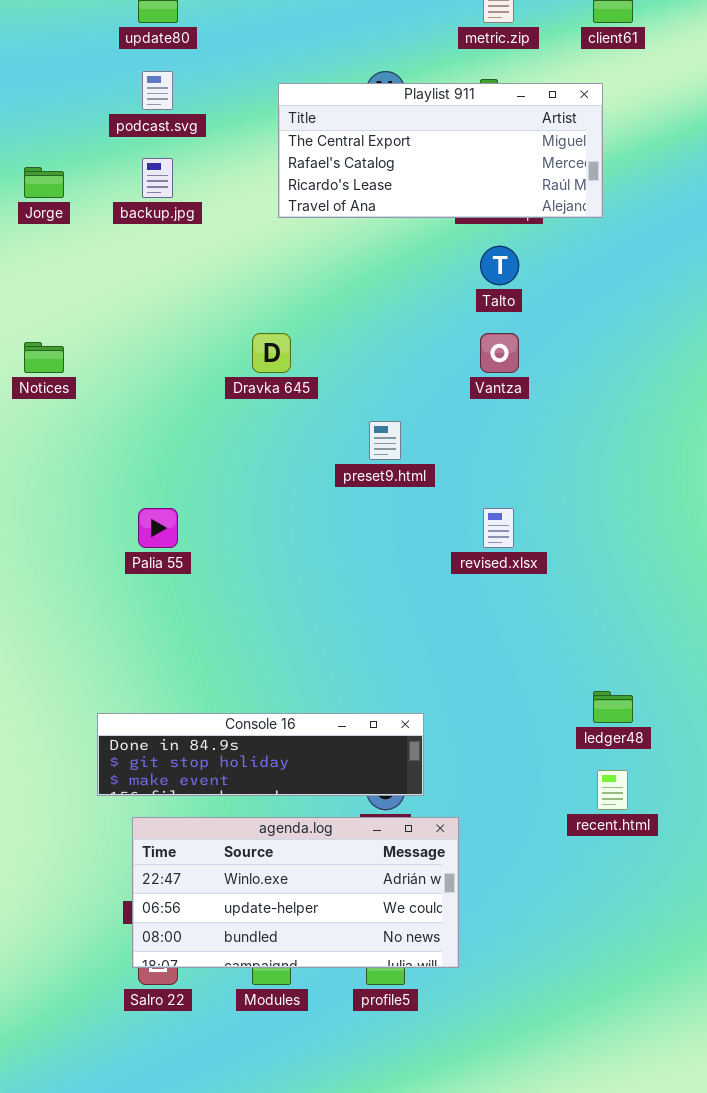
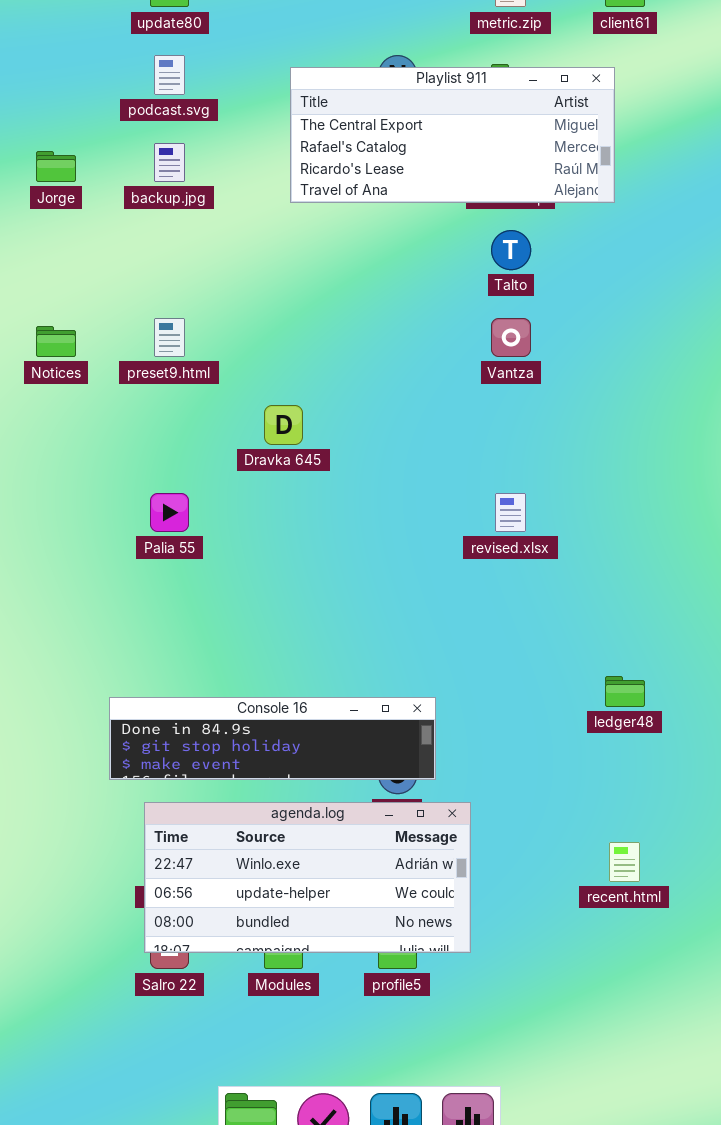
Dravka 645: [252,333,291,373] -> [264,405,303,445], moved
preset9.html: [369,421,401,460] -> [154,318,185,357], moved
recent.html: [597,770,628,810] -> [609,842,640,882], moved

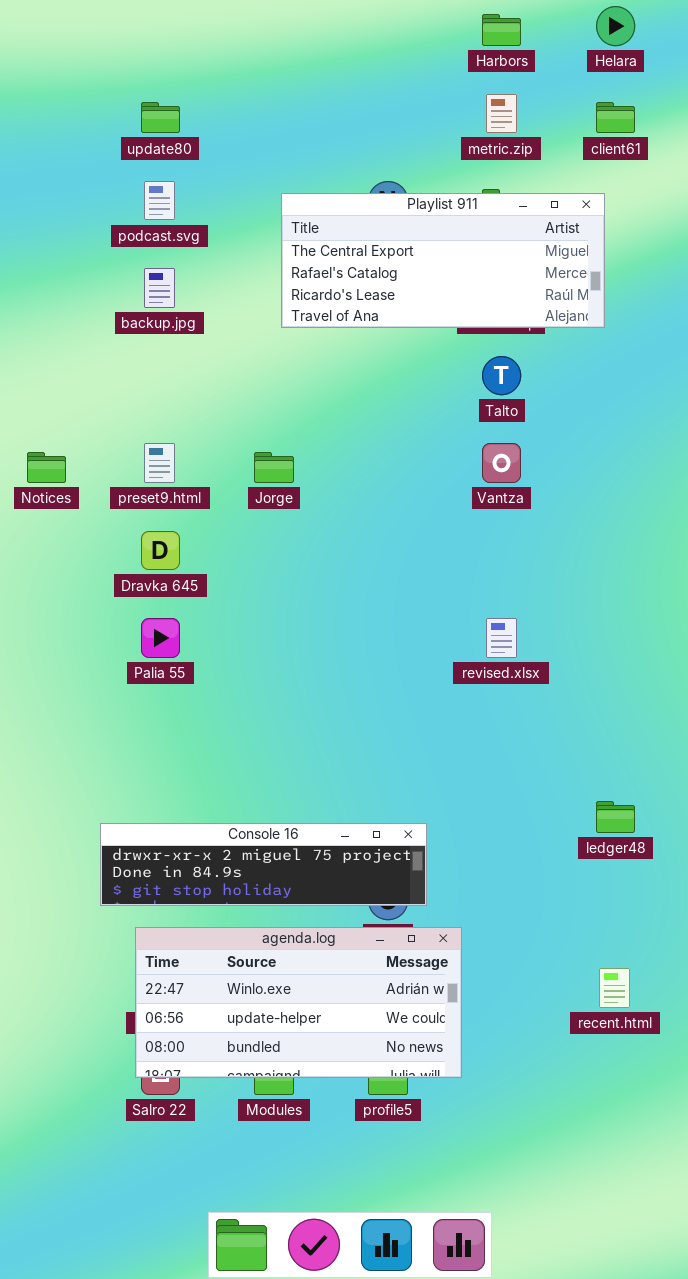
Jorge: [36,151,76,182] -> [254,452,294,483], moved
Dravka 645: [264,405,303,445] -> [141,531,180,570], moved
Console 16: [109,697,436,780] -> [100,823,427,906], scrolled up 1 row

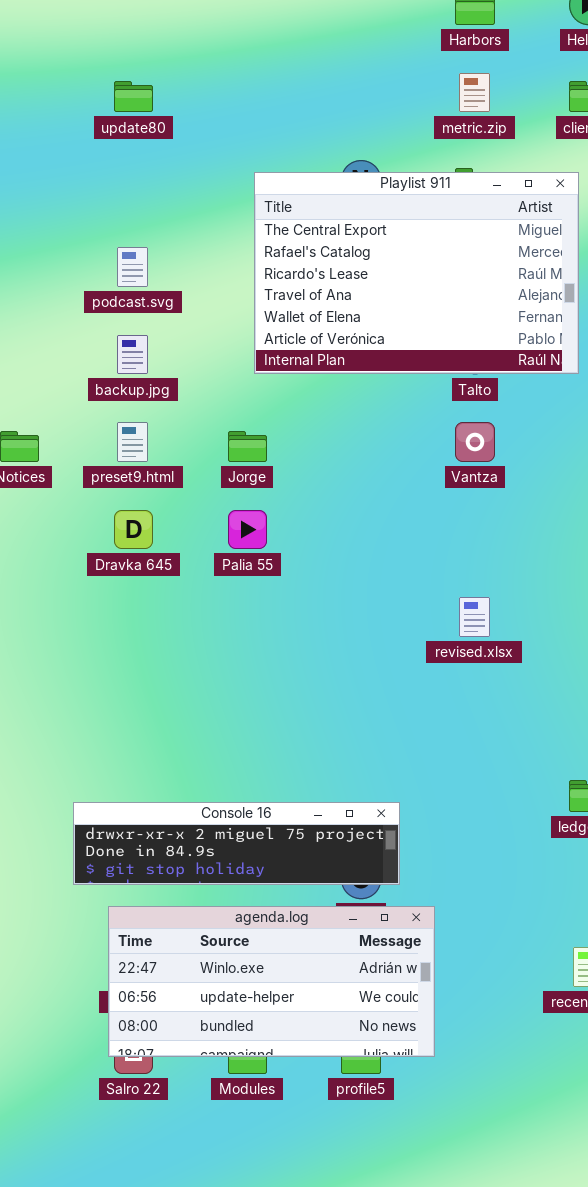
podcast.svg: [144,181,175,220] -> [117,247,148,287], moved
Playlist 911: [281,193,605,328] -> [254,172,579,374], resized
backup.jpg: [144,268,175,308] -> [117,335,148,374], moved
Palia 55: [141,618,180,658] -> [228,510,267,549], moved

